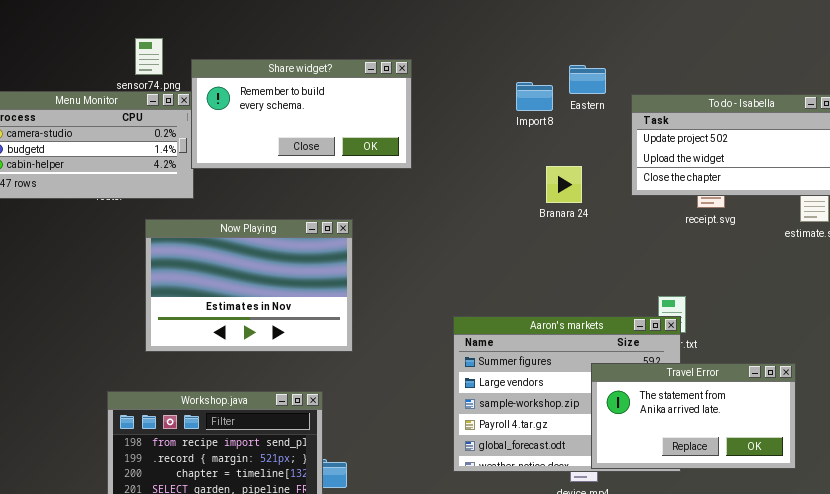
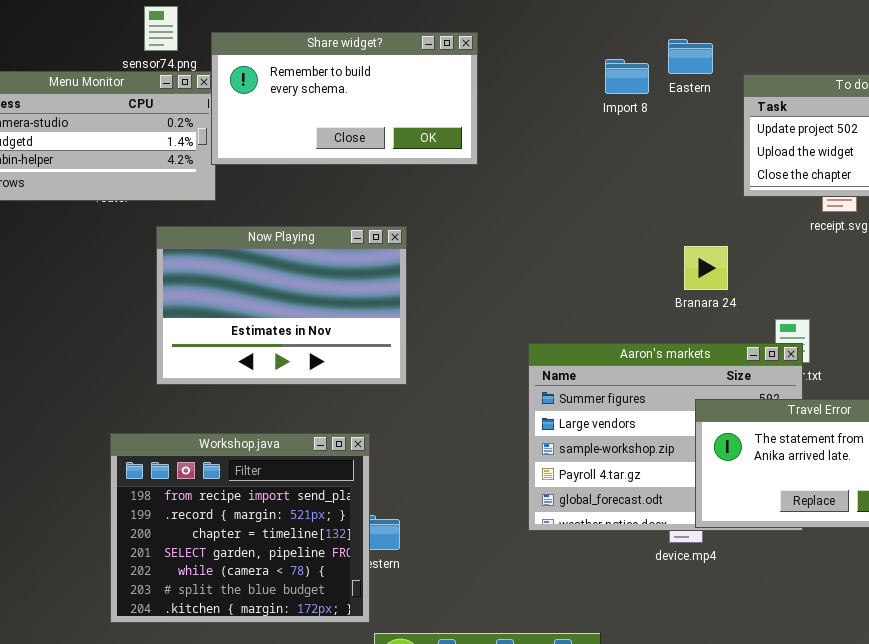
Branara 24: [546,166,582,203] -> [684,246,728,290], moved

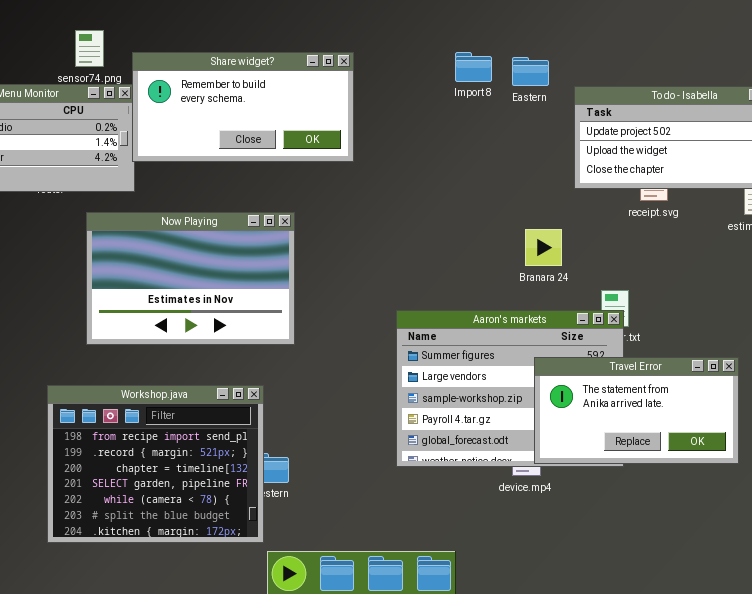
Import 8: [605,59,649,94] -> [455,52,492,82], moved

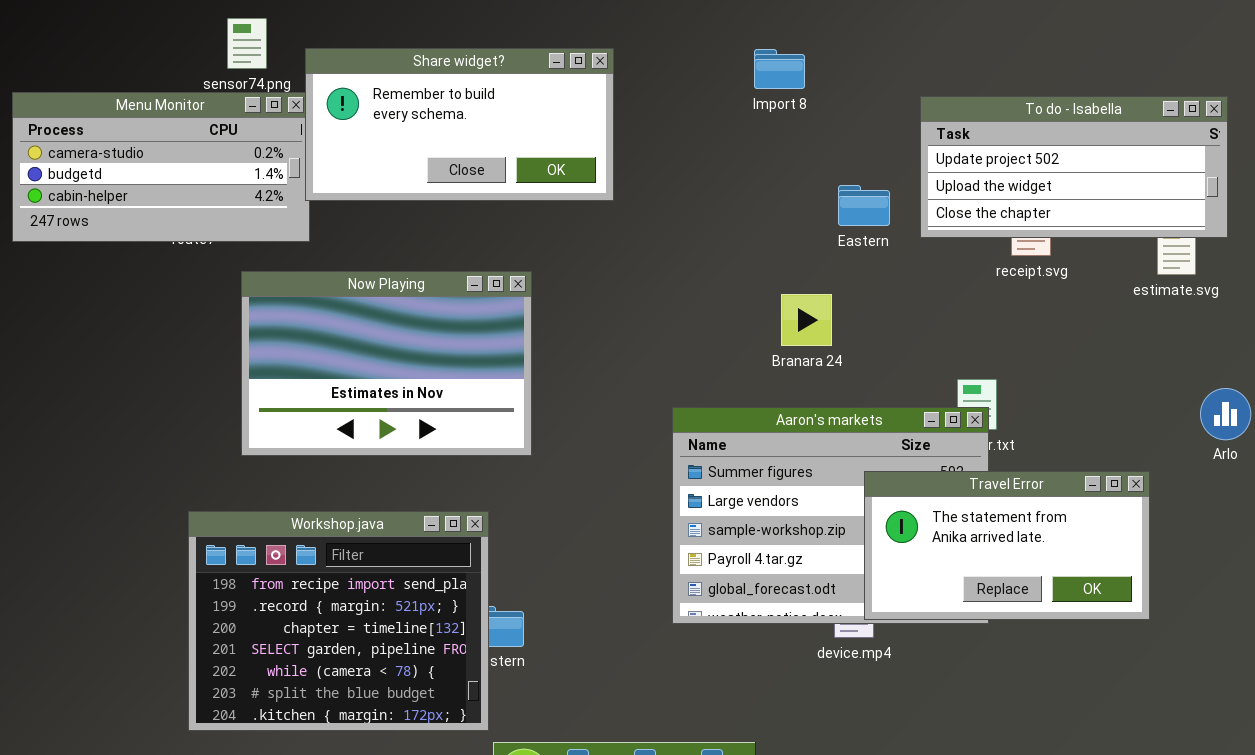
Eastern: [512,57,549,86] -> [838,185,890,226], moved
Branara 24: [525,229,562,266] -> [781,294,832,346], moved

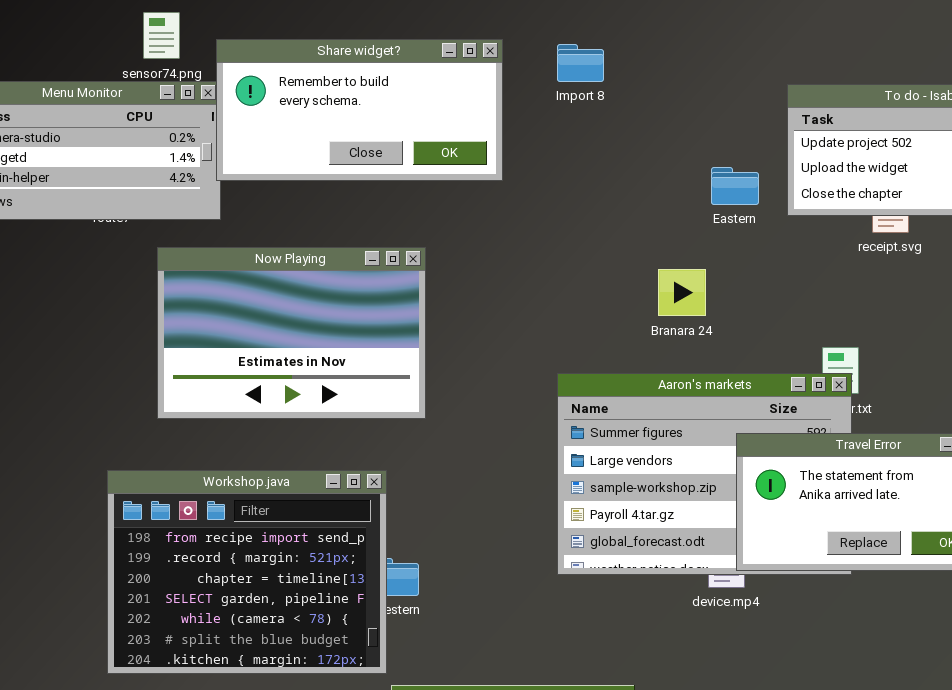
Import 8: [754,49,805,89] -> [557,44,604,82], moved

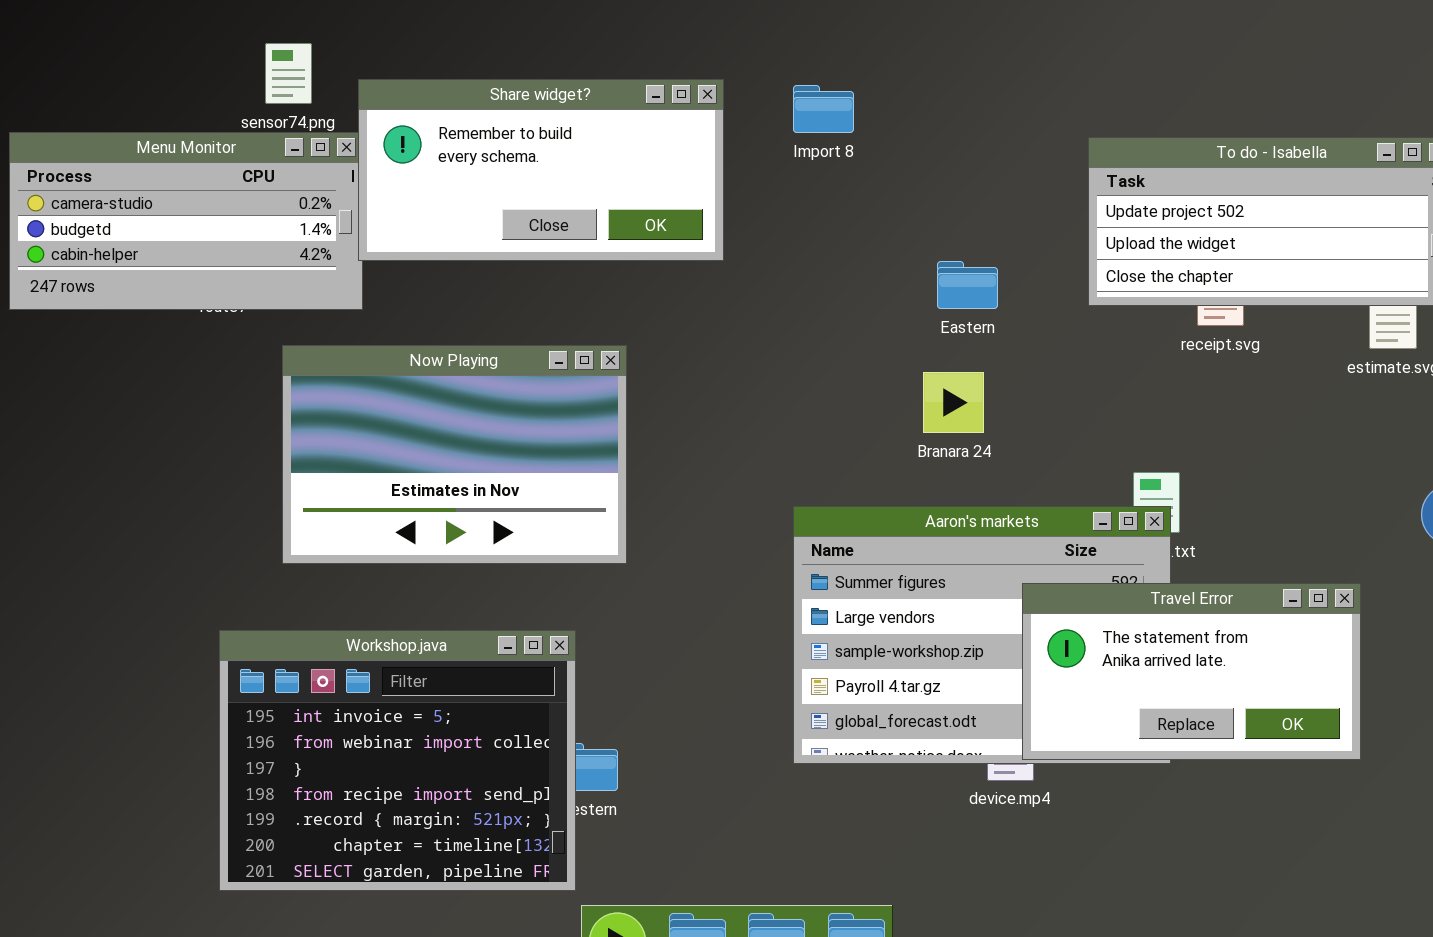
Eastern: [711,167,759,205] -> [937,261,998,309], moved
Workshop.java: [107,470,387,674] -> [219,630,576,891], scrolled up 3 rows

